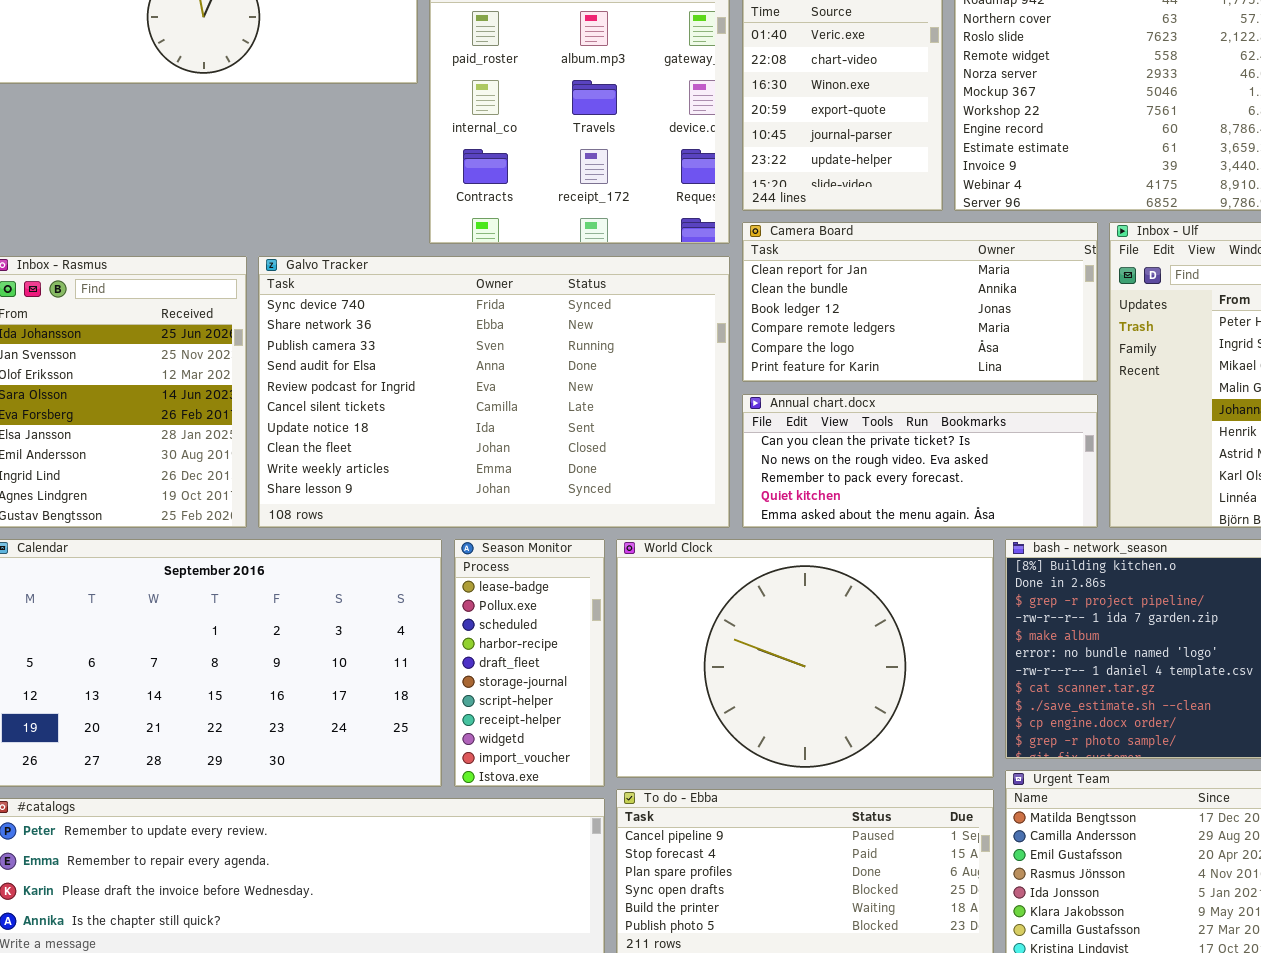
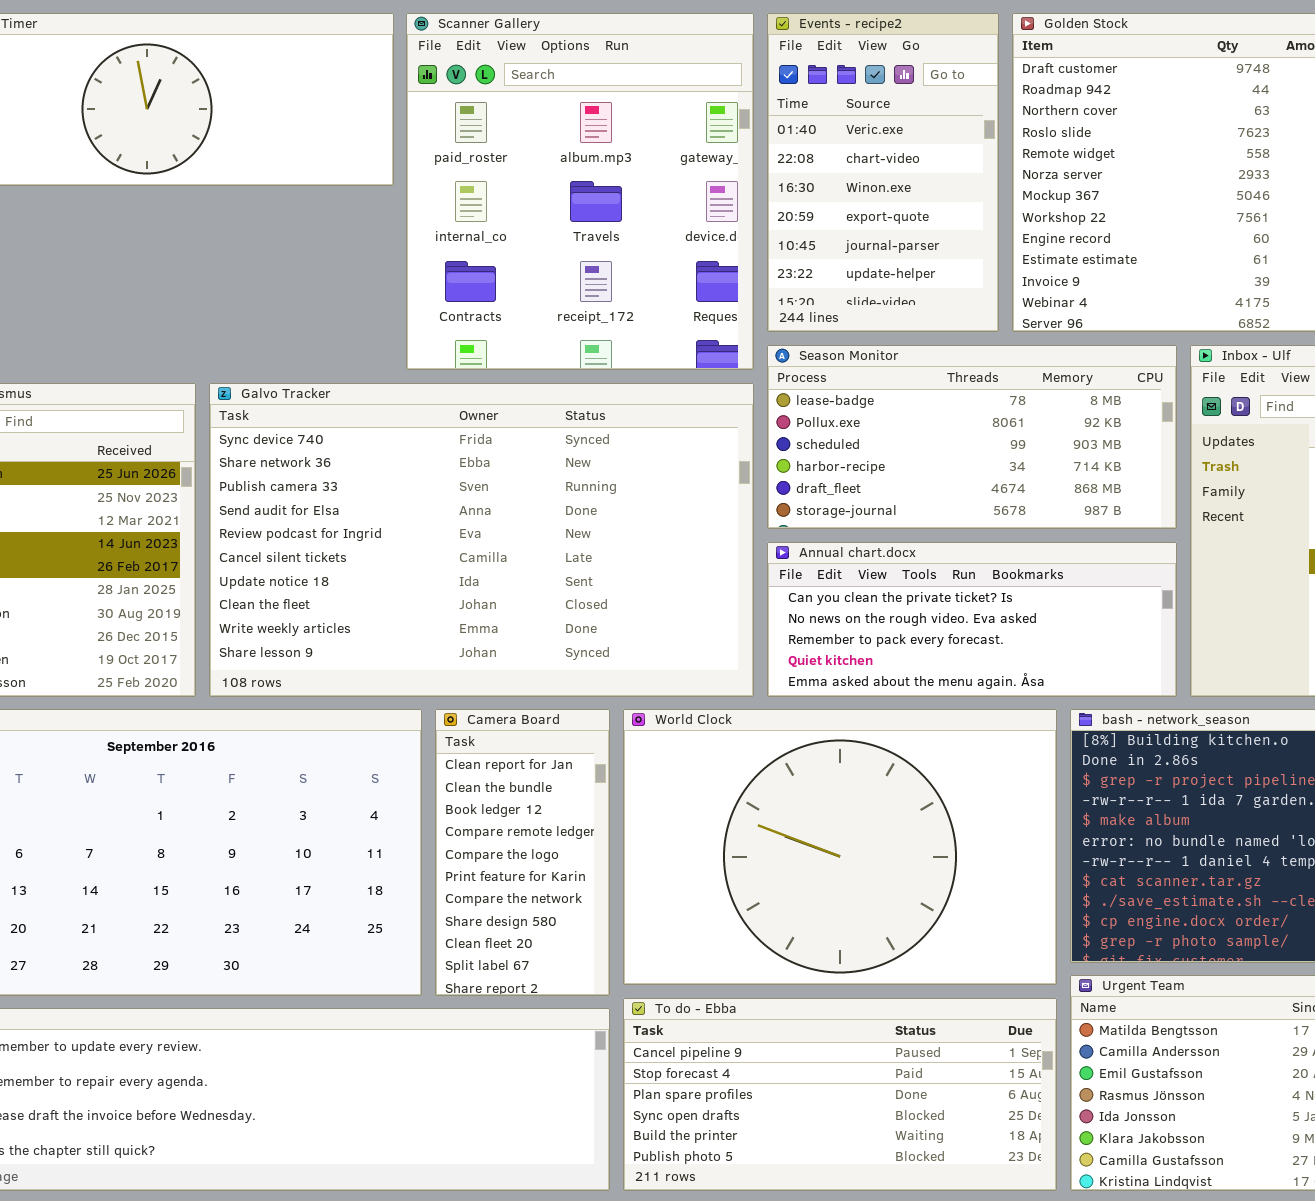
Camera Board: [742,222,1098,382] -> [435,709,610,996], moved, resized
Season Monitor: [454,539,605,787] -> [767,345,1177,529], moved, resized

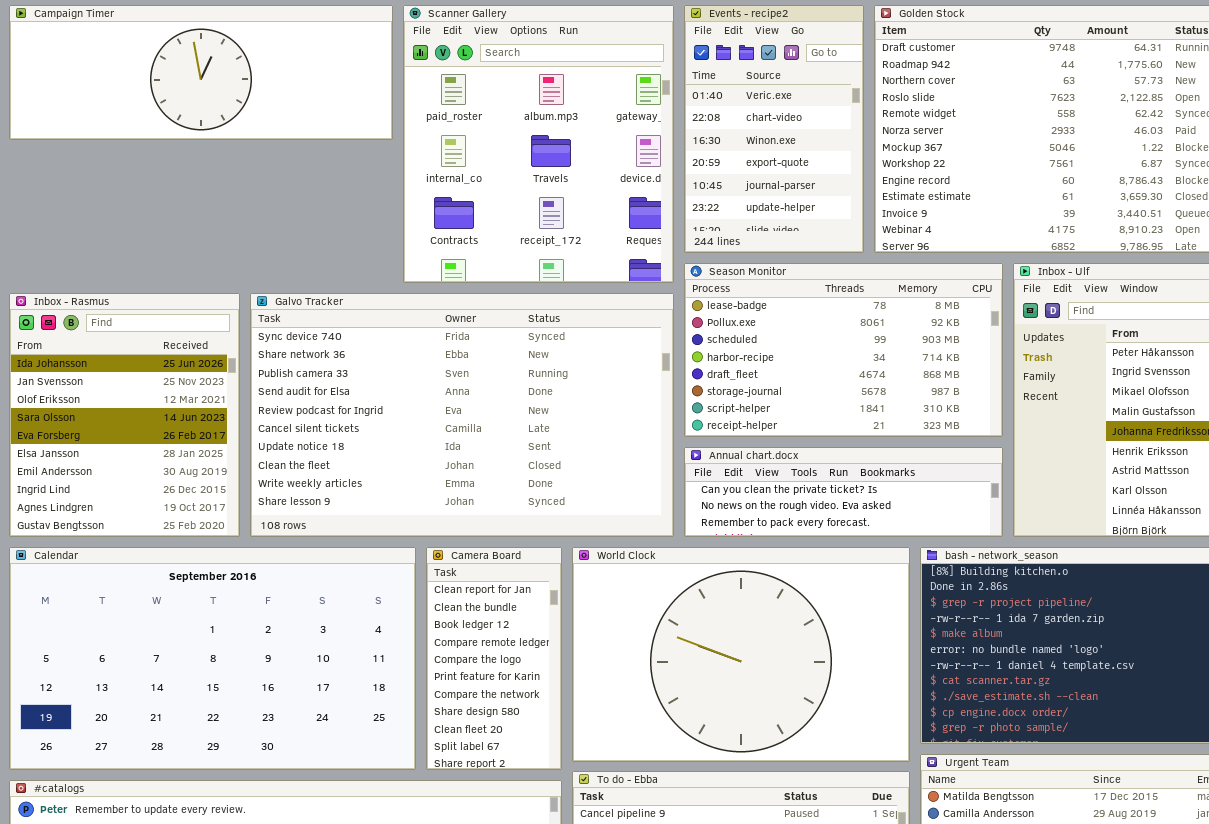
Season Monitor: [767,345,1177,529] -> [684,263,1003,437], resized
Annual chart.docx: [767,542,1177,697] -> [684,447,1003,537], resized

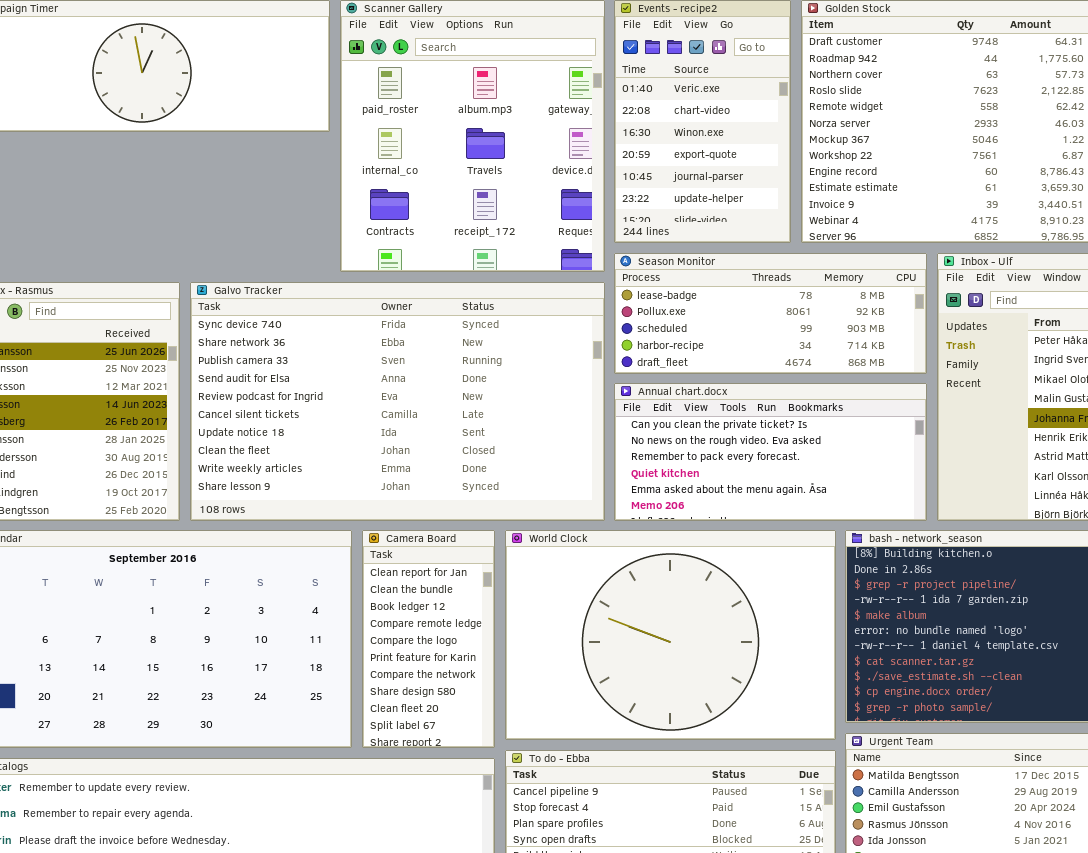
Season Monitor: [684,263,1003,437] -> [614,253,927,374], resized
Annual chart.docx: [684,447,1003,537] -> [614,383,927,521], resized

